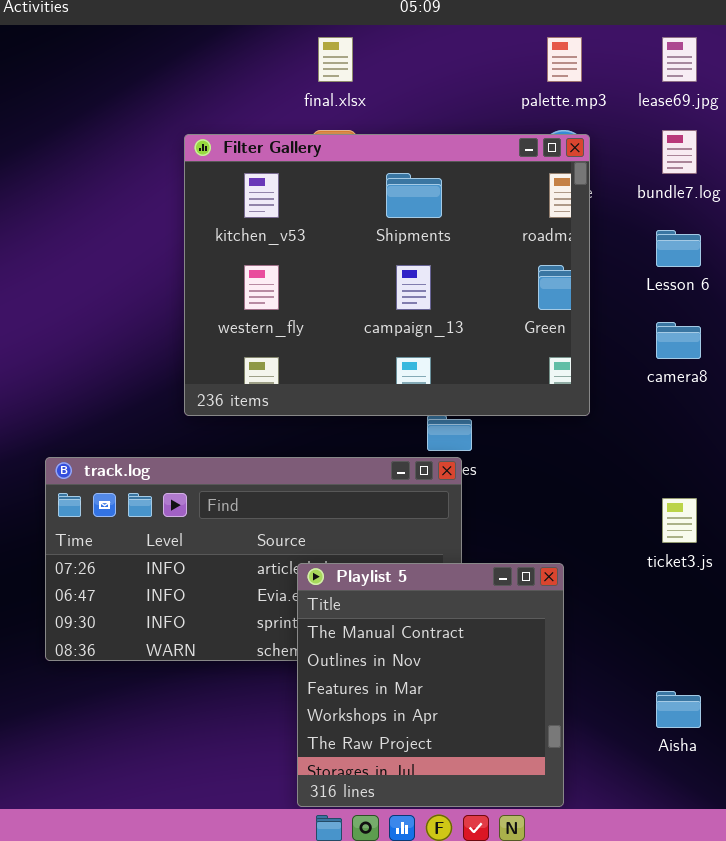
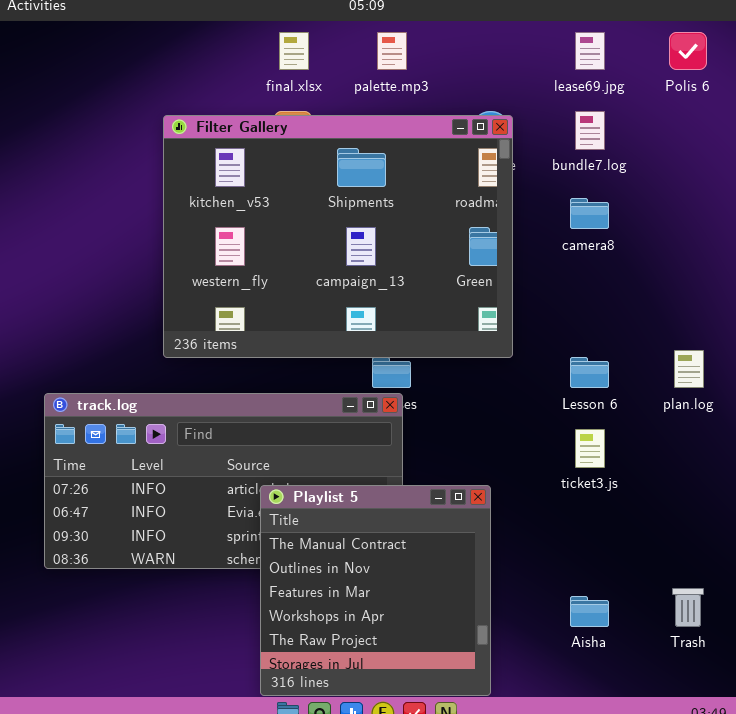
palette.mp3: [547,37,582,82] -> [377,32,407,70], moved
Lesson 6: [656,230,701,267] -> [570,357,609,388], moved
camera8: [656,322,701,359] -> [570,198,609,229], moved

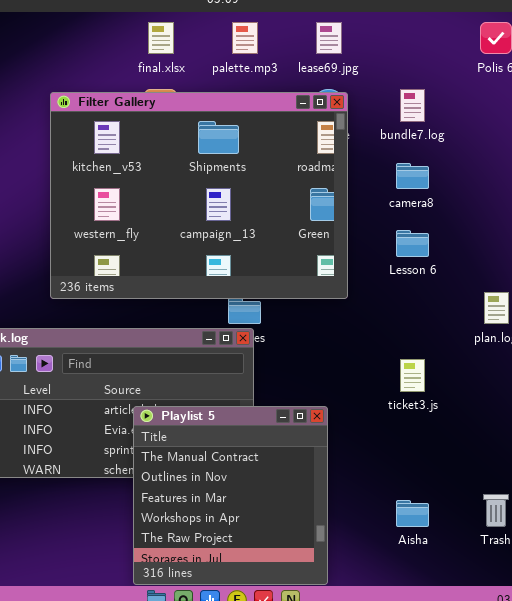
lease69.jpg: [575,32,605,70] -> [316,22,342,54], moved
Lesson 6: [570,357,609,388] -> [396,230,429,257], moved

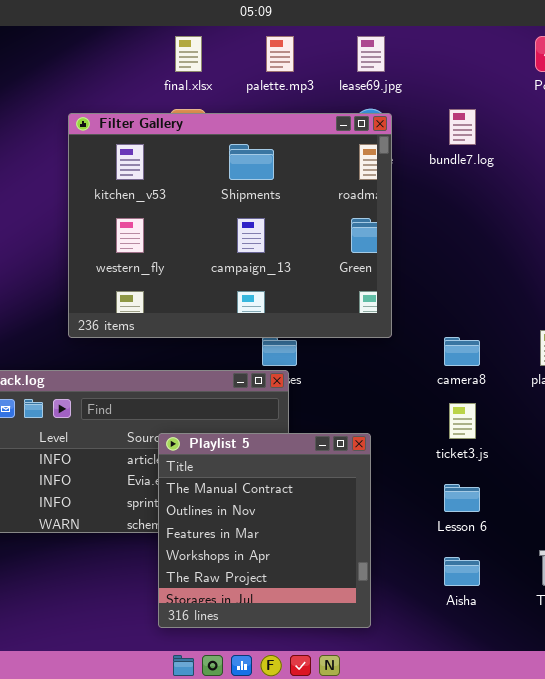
camera8: [396,163,429,189] -> [444,337,480,366], moved
Lesson 6: [396,230,429,257] -> [444,484,480,512], moved
Playlist 5: [133,406,328,585] -> [158,433,371,628], moved

